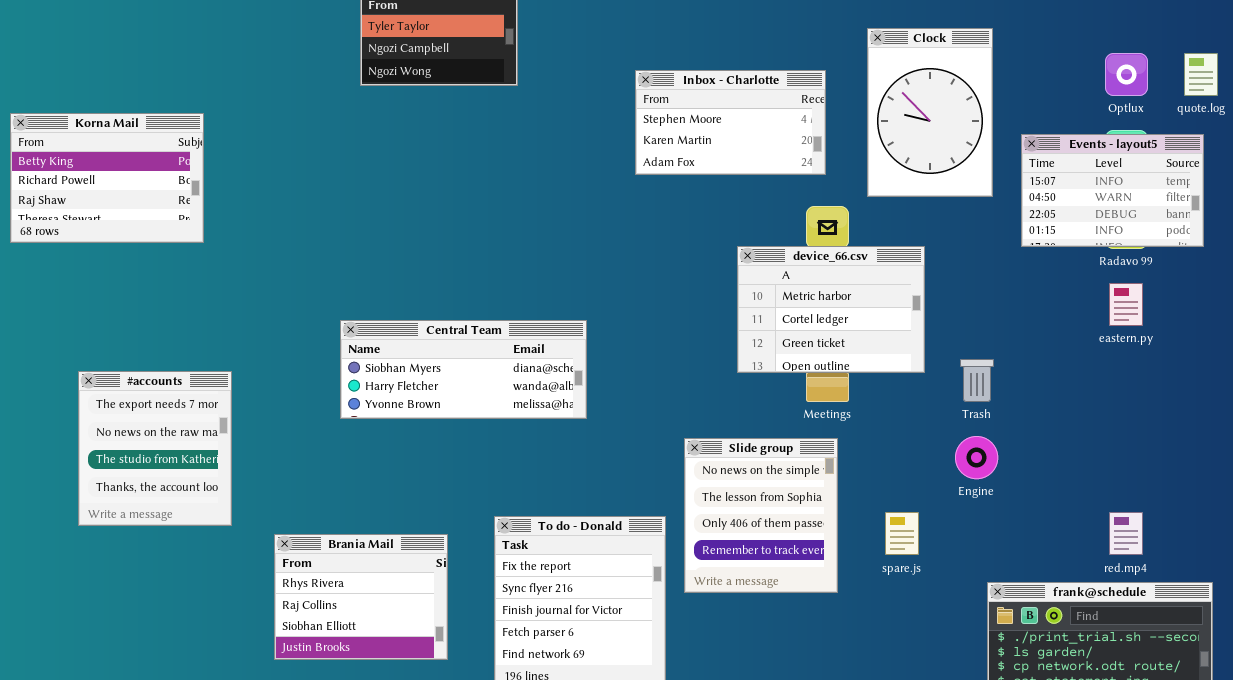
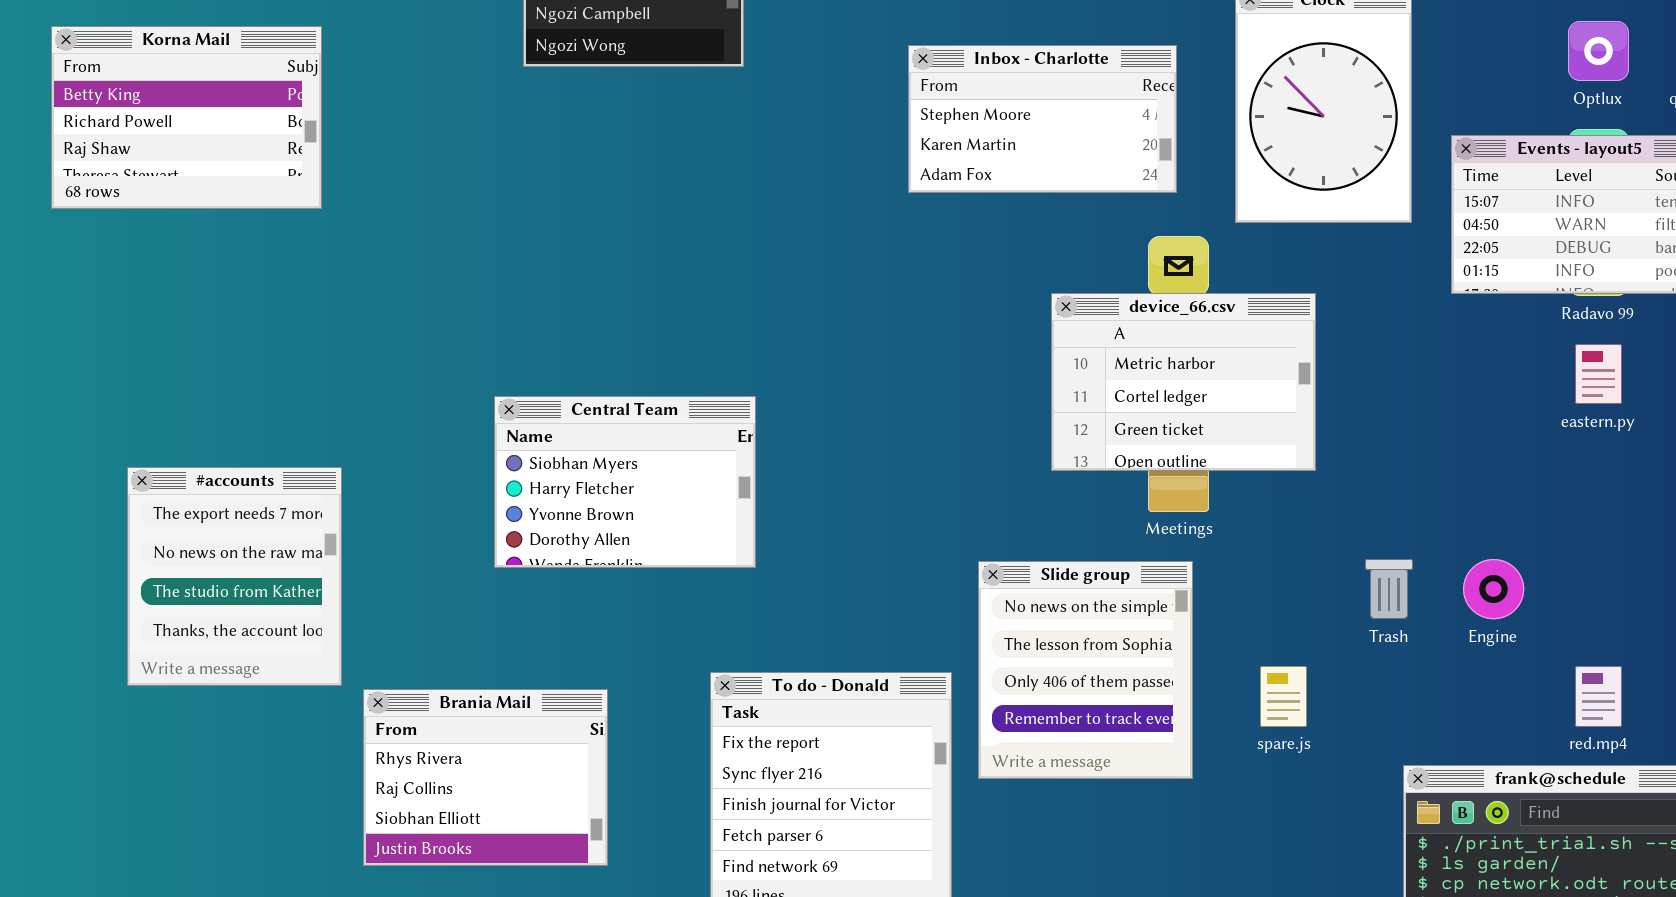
Korna Mail: [10,113,204,243] -> [51,26,322,209], moved
Central Team: [340,320,587,419] -> [494,396,756,568], resized
Trash: [960,359,994,402] -> [1365,559,1413,619], moved
Engine: [955,436,998,479] -> [1463,559,1524,619], moved
Brania Mail: [274,534,448,660] -> [363,689,608,866], moved

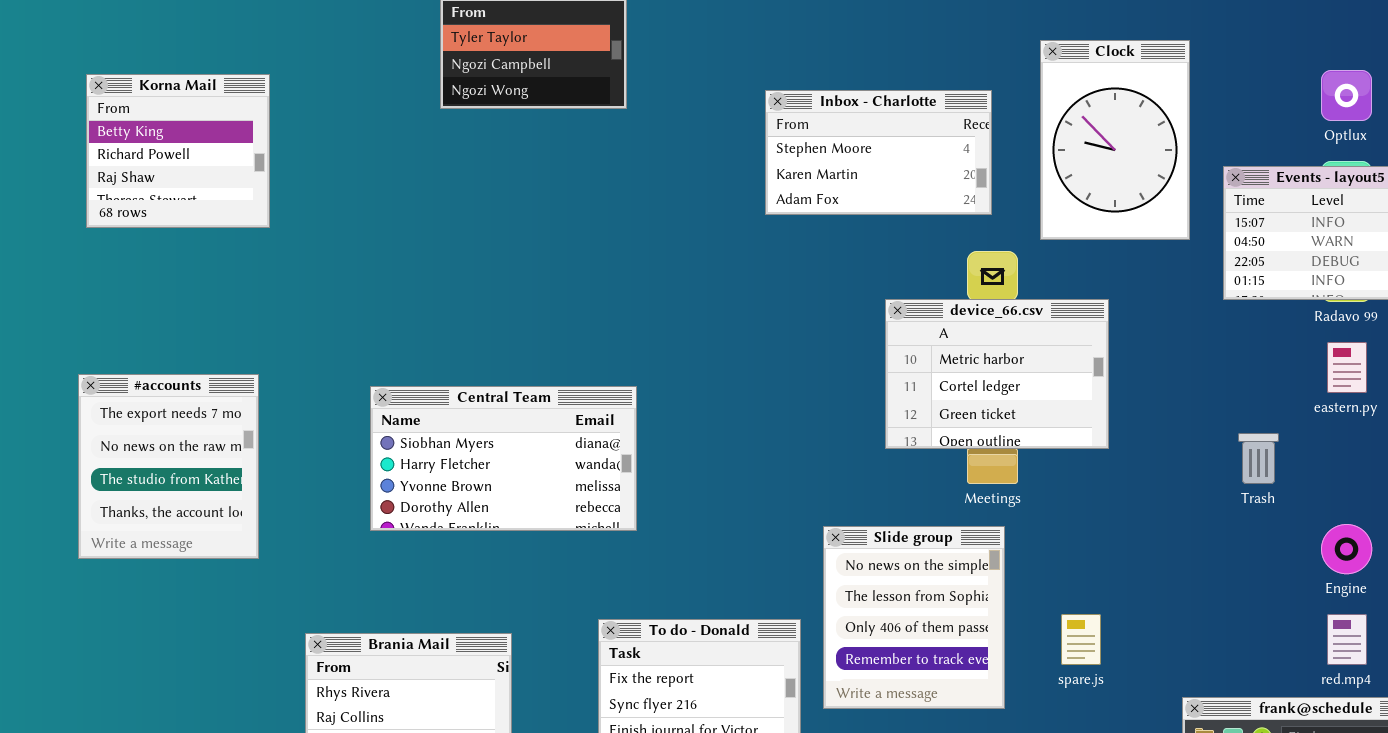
Korna Mail: [51,26,322,209] -> [86,74,270,228], resized
Central Team: [494,396,756,568] -> [370,386,637,531], resized
#accounts: [127,467,342,686] -> [78,374,259,559], moved
Trash: [1365,559,1413,619] -> [1238,433,1279,484], moved
Engine: [1463,559,1524,619] -> [1321,524,1372,574], moved

